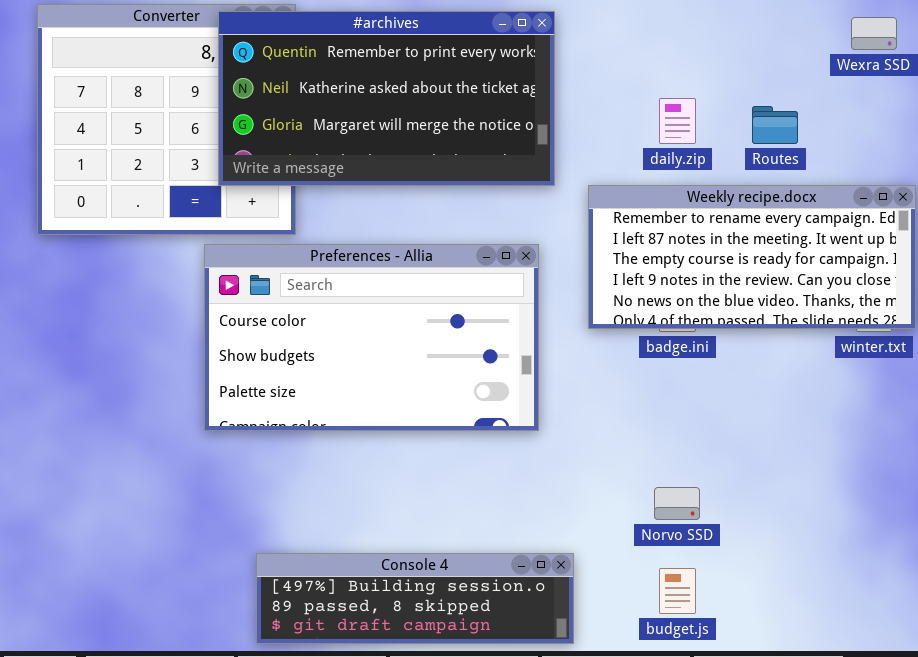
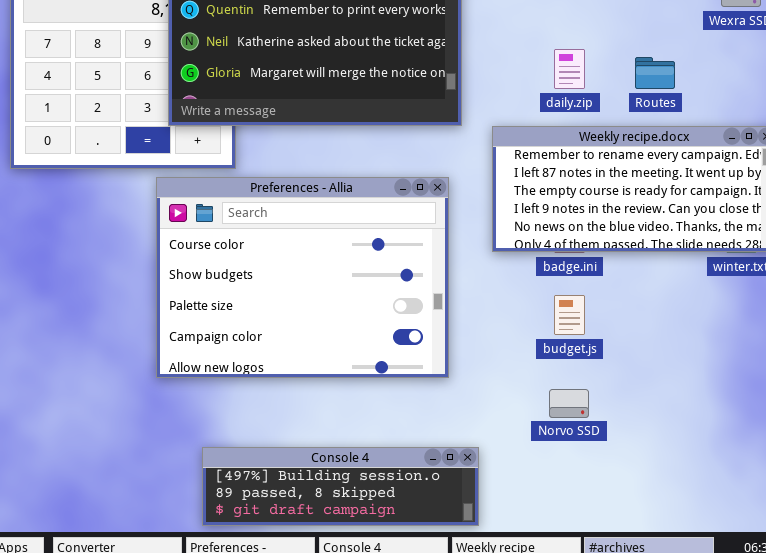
Preferences - Allia: [204,244,539,431] -> [156,177,449,378], resized
budget.js: [659,568,696,614] -> [554,295,585,335], moved

